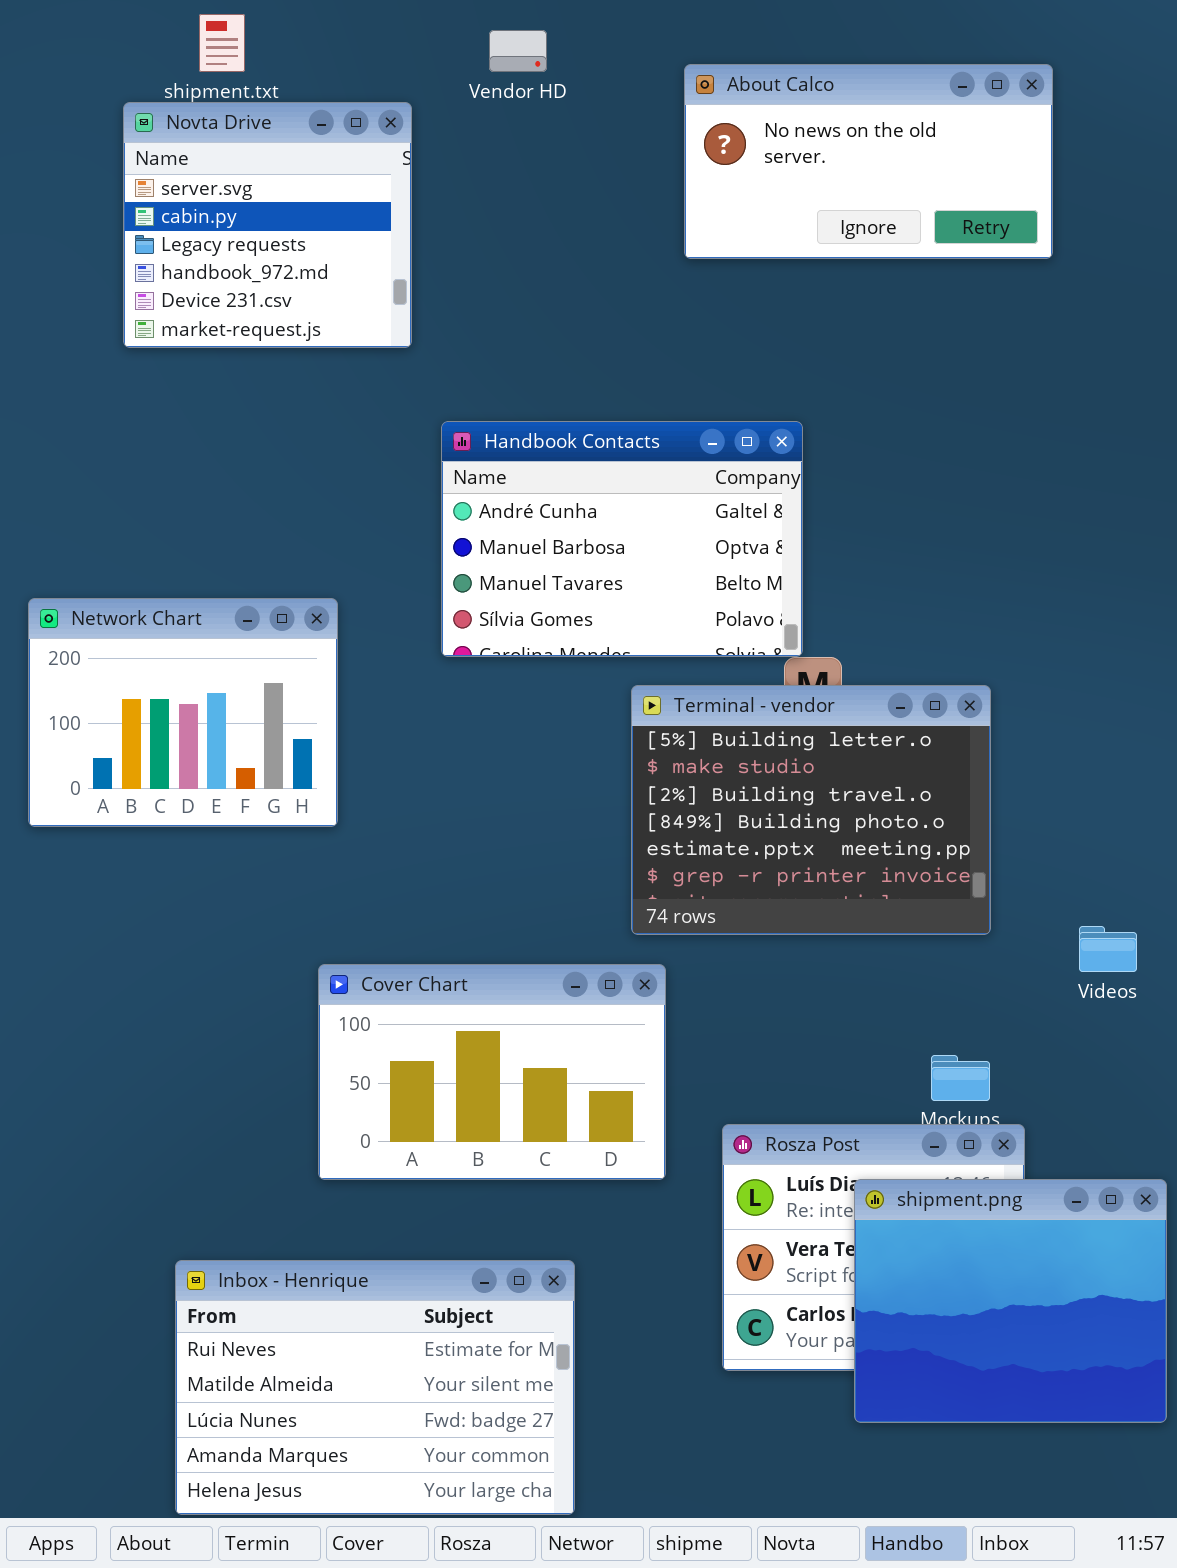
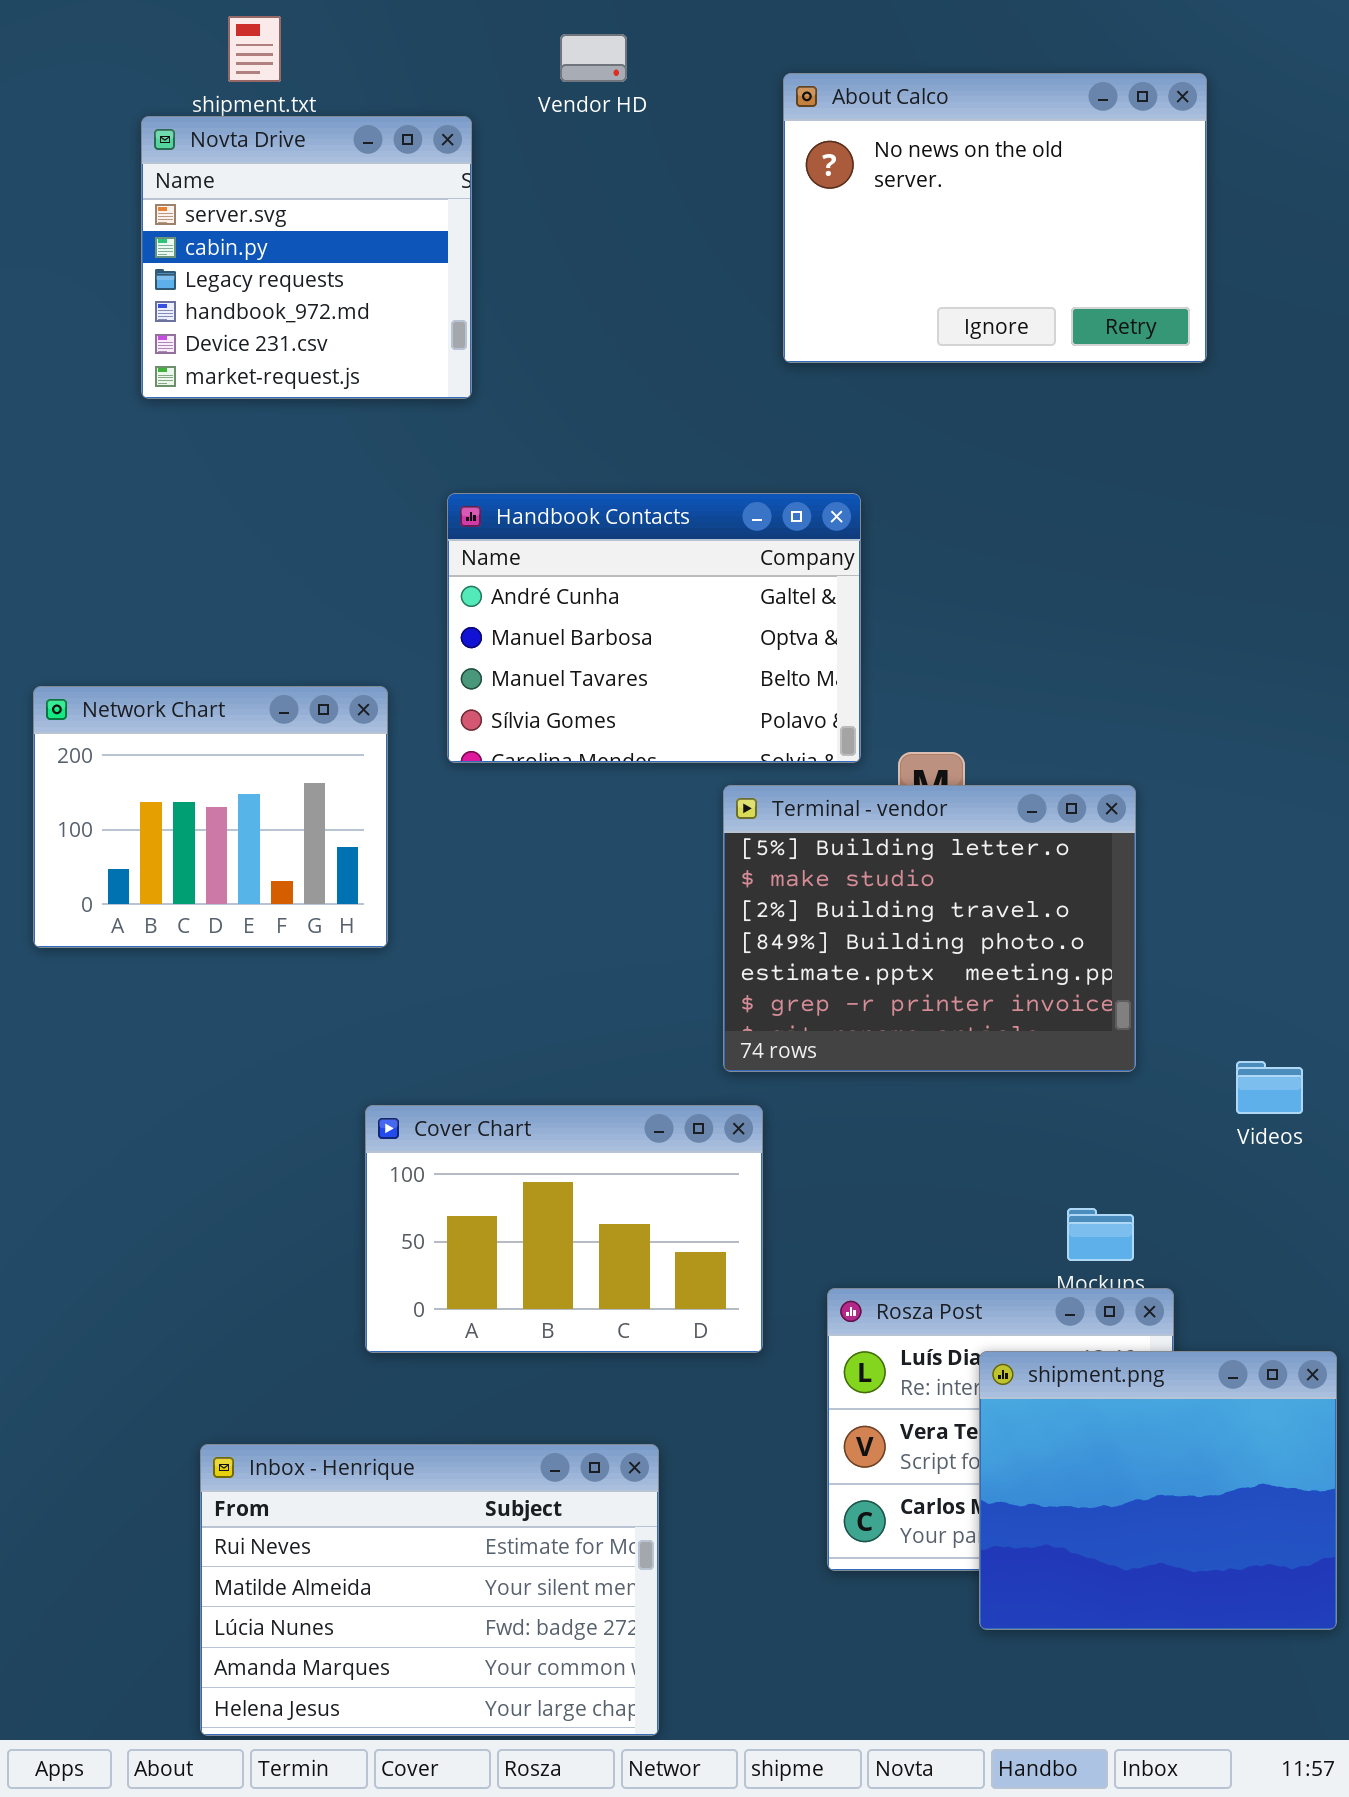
About Calco: [684,64,1053,259] -> [783,73,1207,363], resized
Handbook Contacts: [441,421,803,657] -> [447,493,861,763], moved

